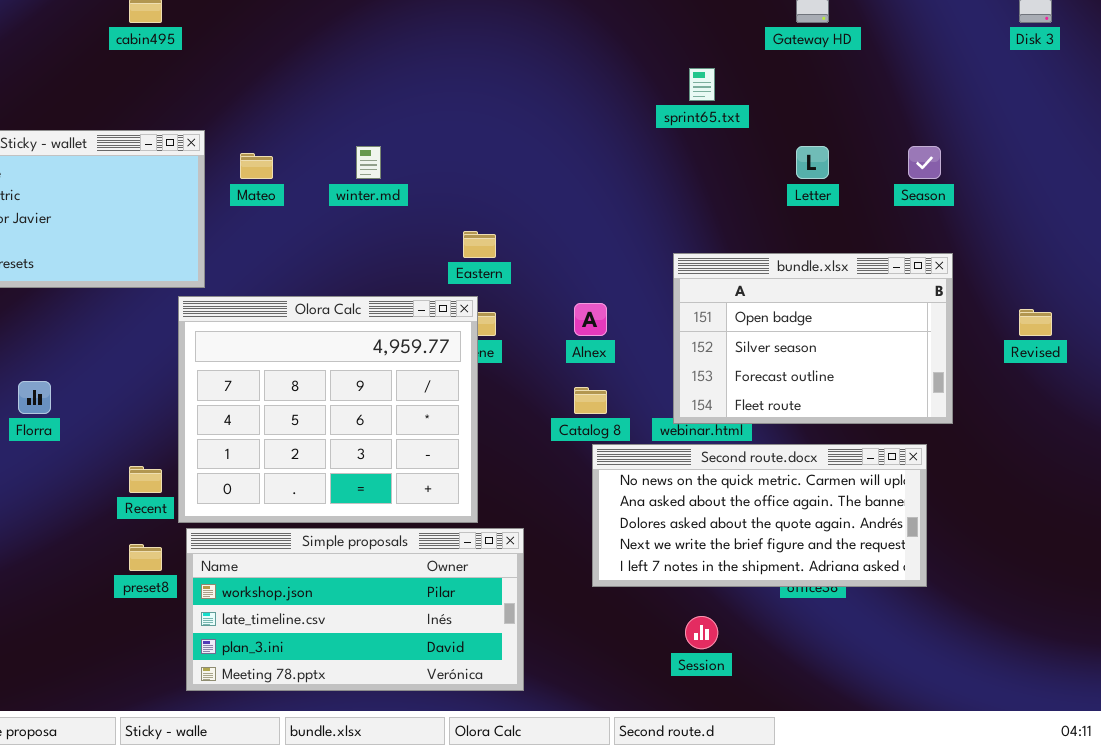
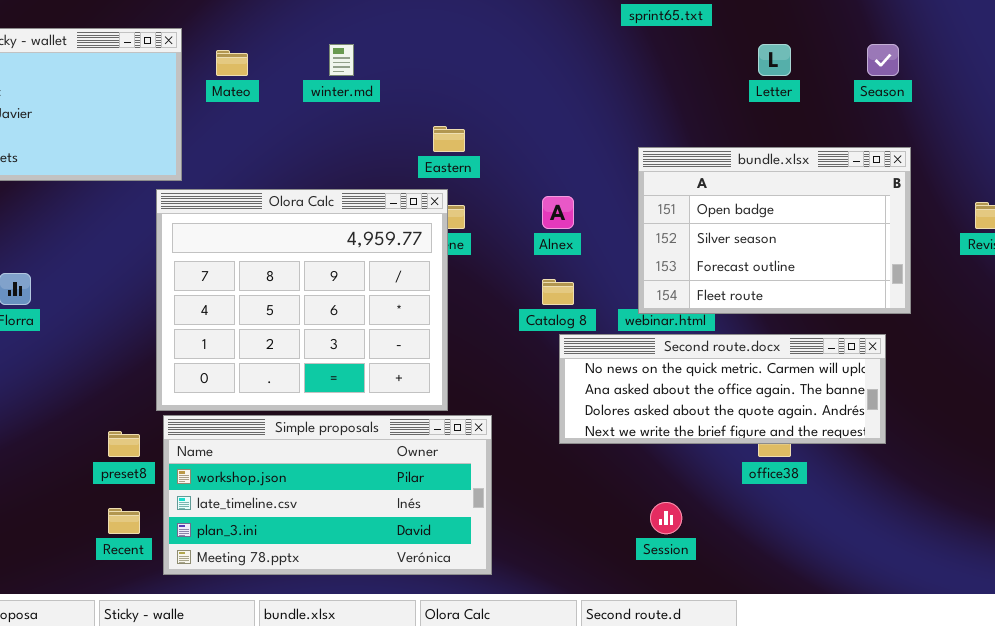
Second route.docx: [592,444,927,587] -> [559,334,886,444], resized
Recent: [129,466,162,493] -> [108,508,140,534], moved

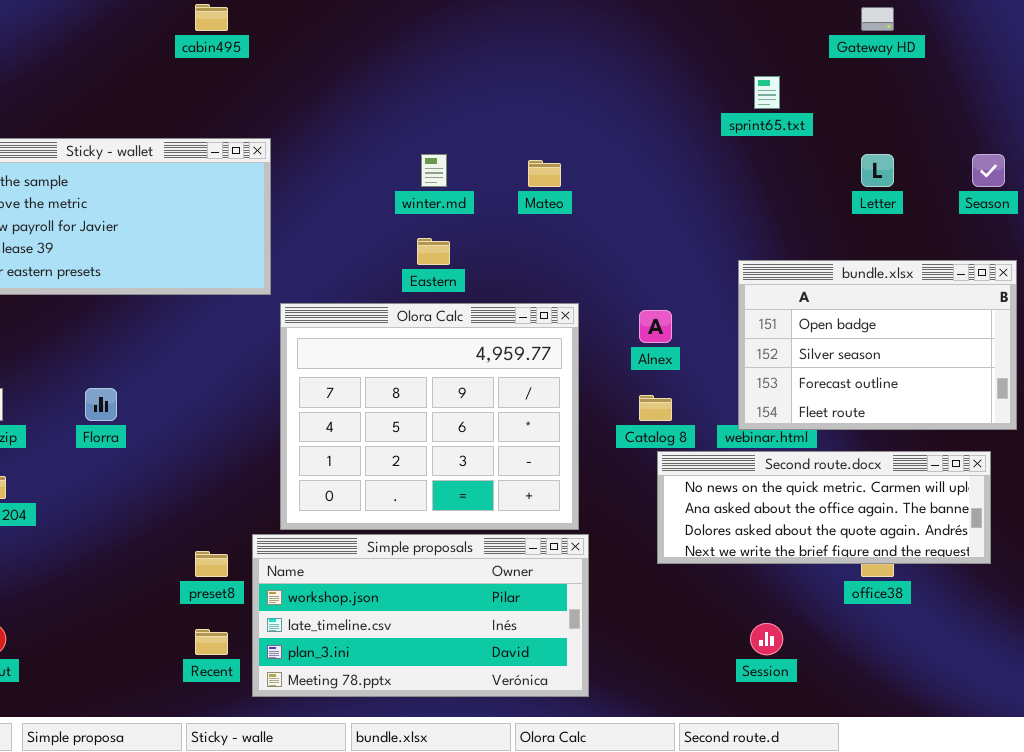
Mateo: [216,50,248,76] -> [528,160,561,187], moved
Eastern: [433,126,465,152] -> [417,238,450,265], moved
Olora Calc: [156,189,448,411] -> [280,303,579,530], moved

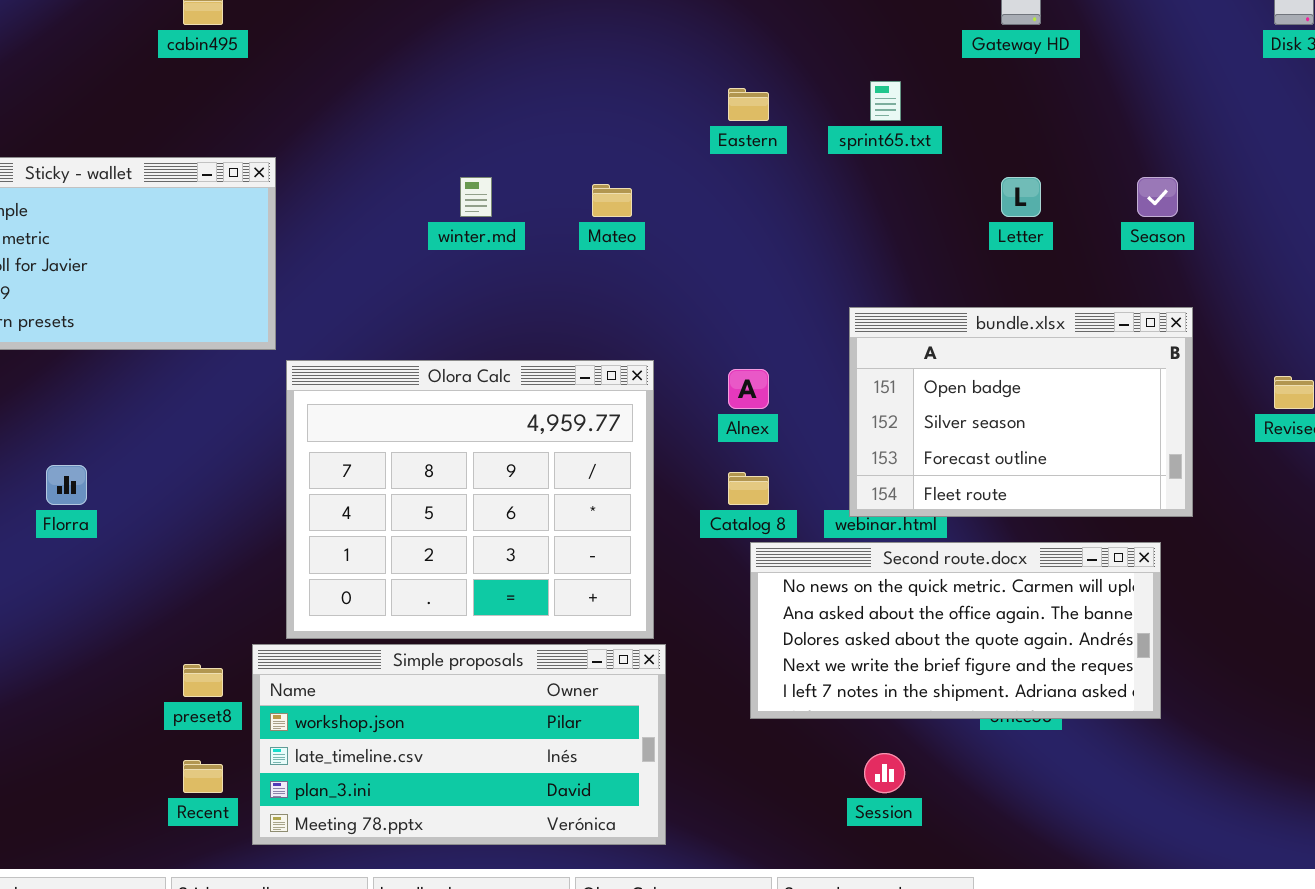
Eastern: [417,238,450,265] -> [728,88,769,121], moved
Second route.docx: [657,451,991,564] -> [750,542,1161,719], resized

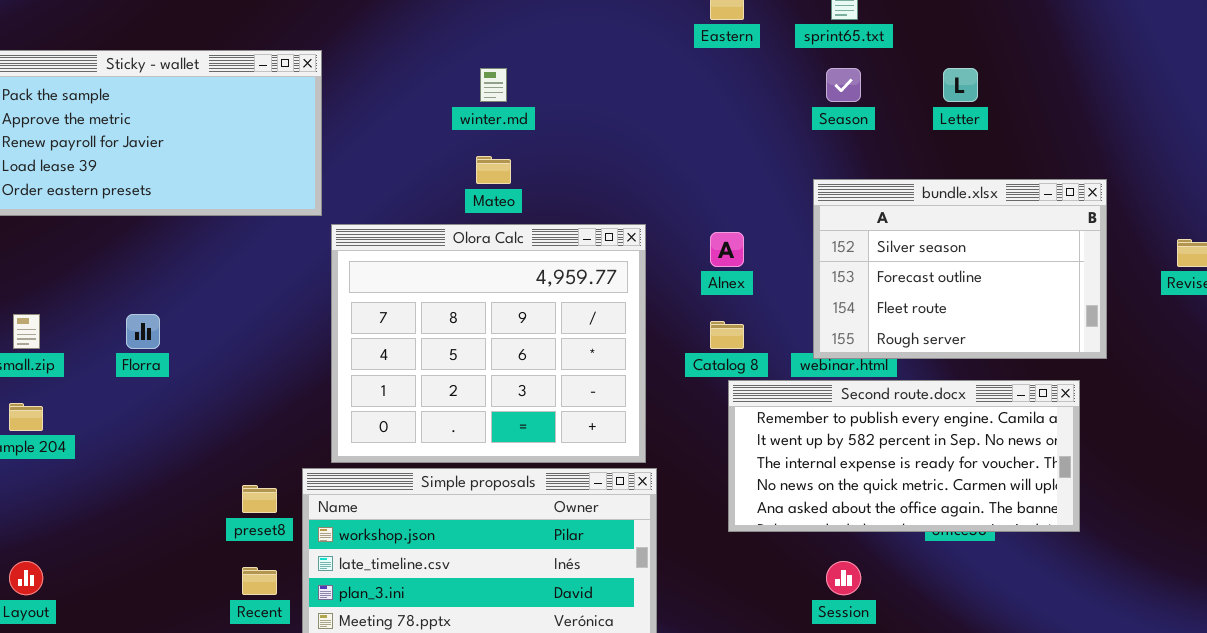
Season: [1137,177,1178,217] -> [826,68,861,102], moved
Mateo: [592,184,632,217] -> [476,156,511,184], moved
bundle.xlsx: [849,307,1193,517] -> [813,179,1107,359], scrolled down 1 row
Second route.docx: [750,542,1161,719] -> [728,380,1080,532], scrolled up 3 rows

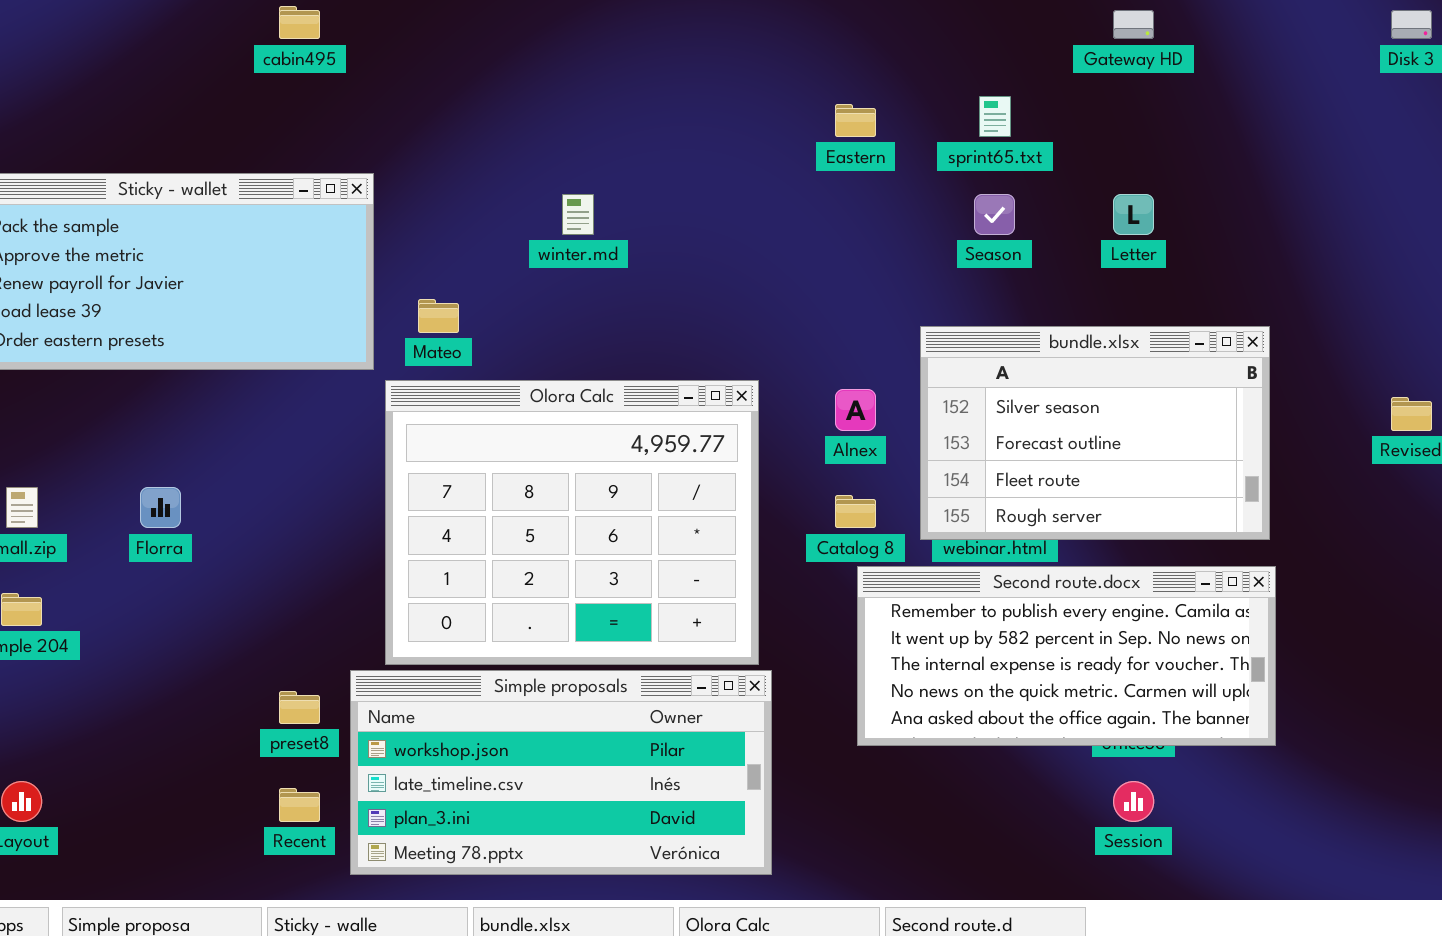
Mateo: [476,156,511,184] -> [418,299,459,333], moved
bundle.xlsx: [813,179,1107,359] -> [920,326,1270,540], moved
Session: [826,561,861,595] -> [1113,781,1154,822], moved

